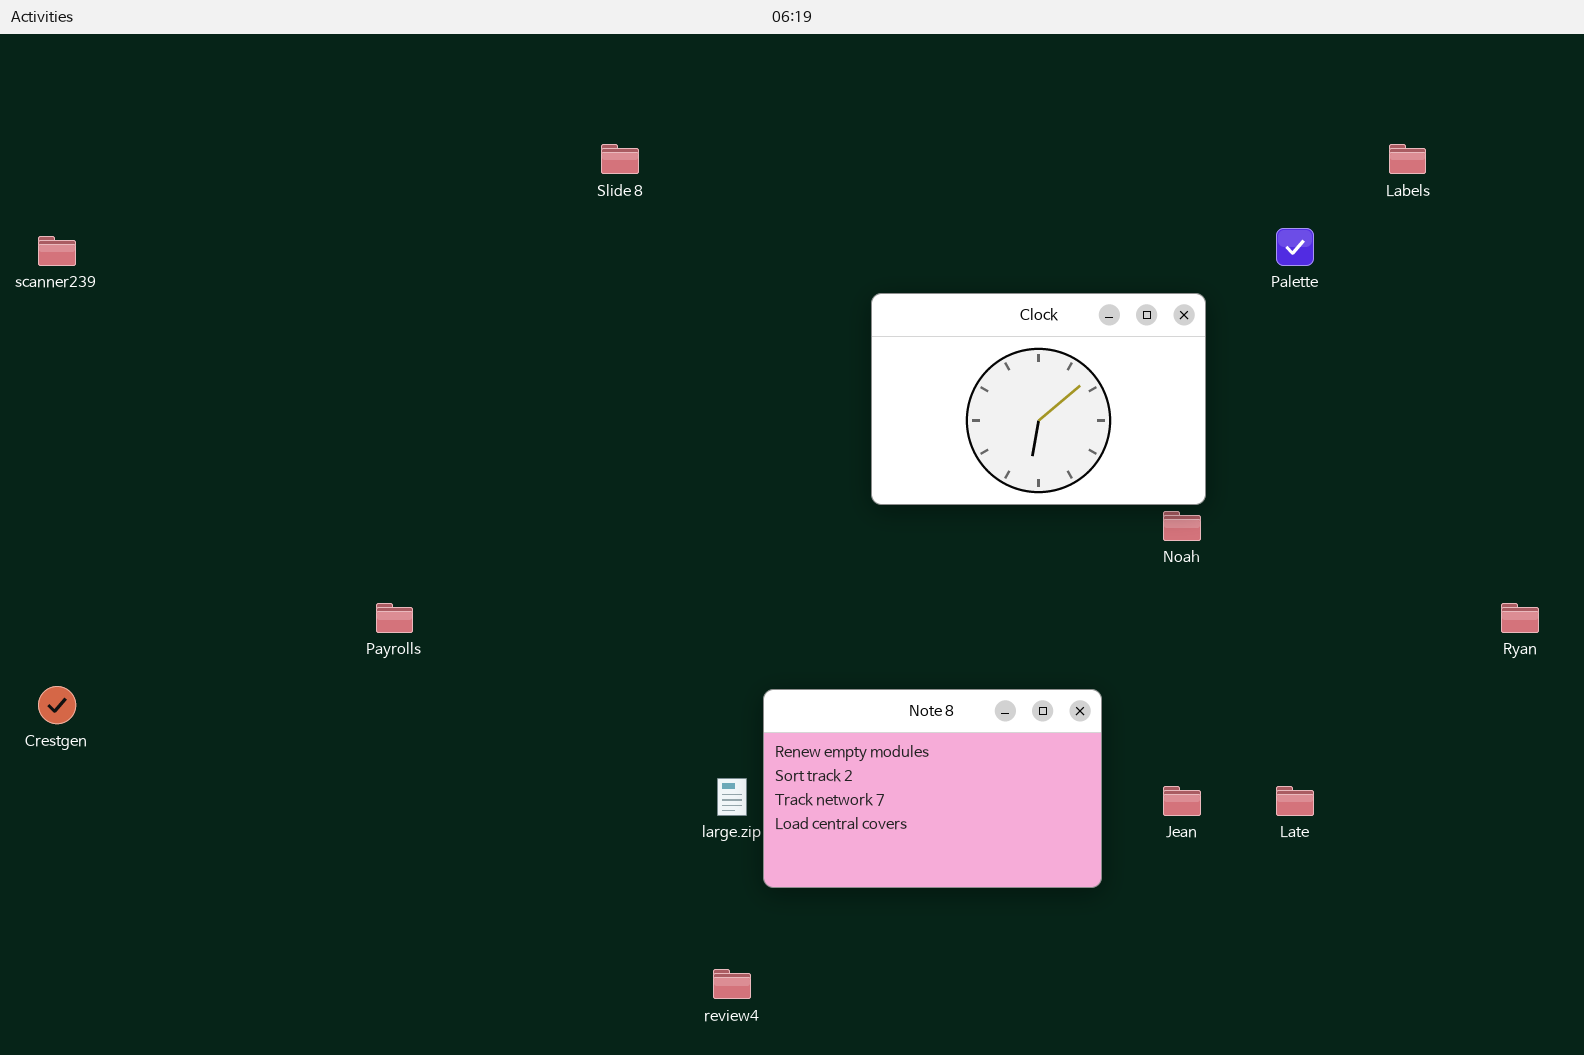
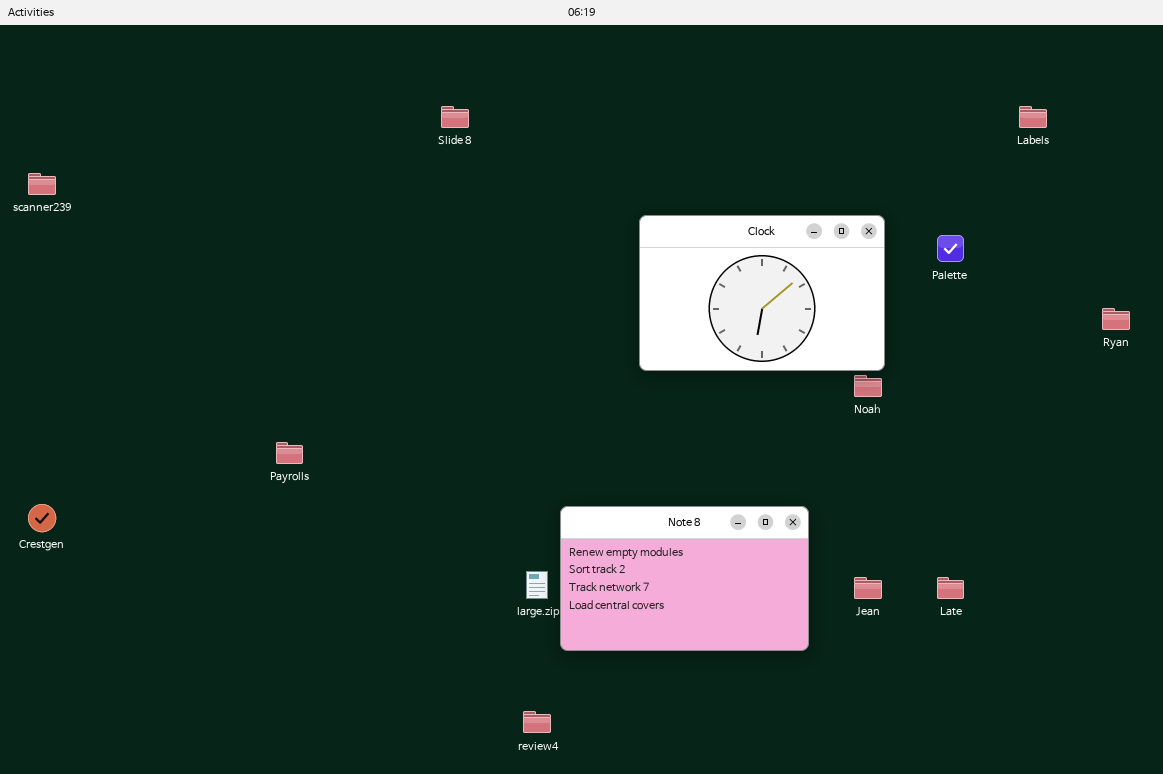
Palette: [1276,228,1314,266] -> [937,235,964,262], moved
Ryan: [1501,603,1539,633] -> [1102,308,1130,330], moved

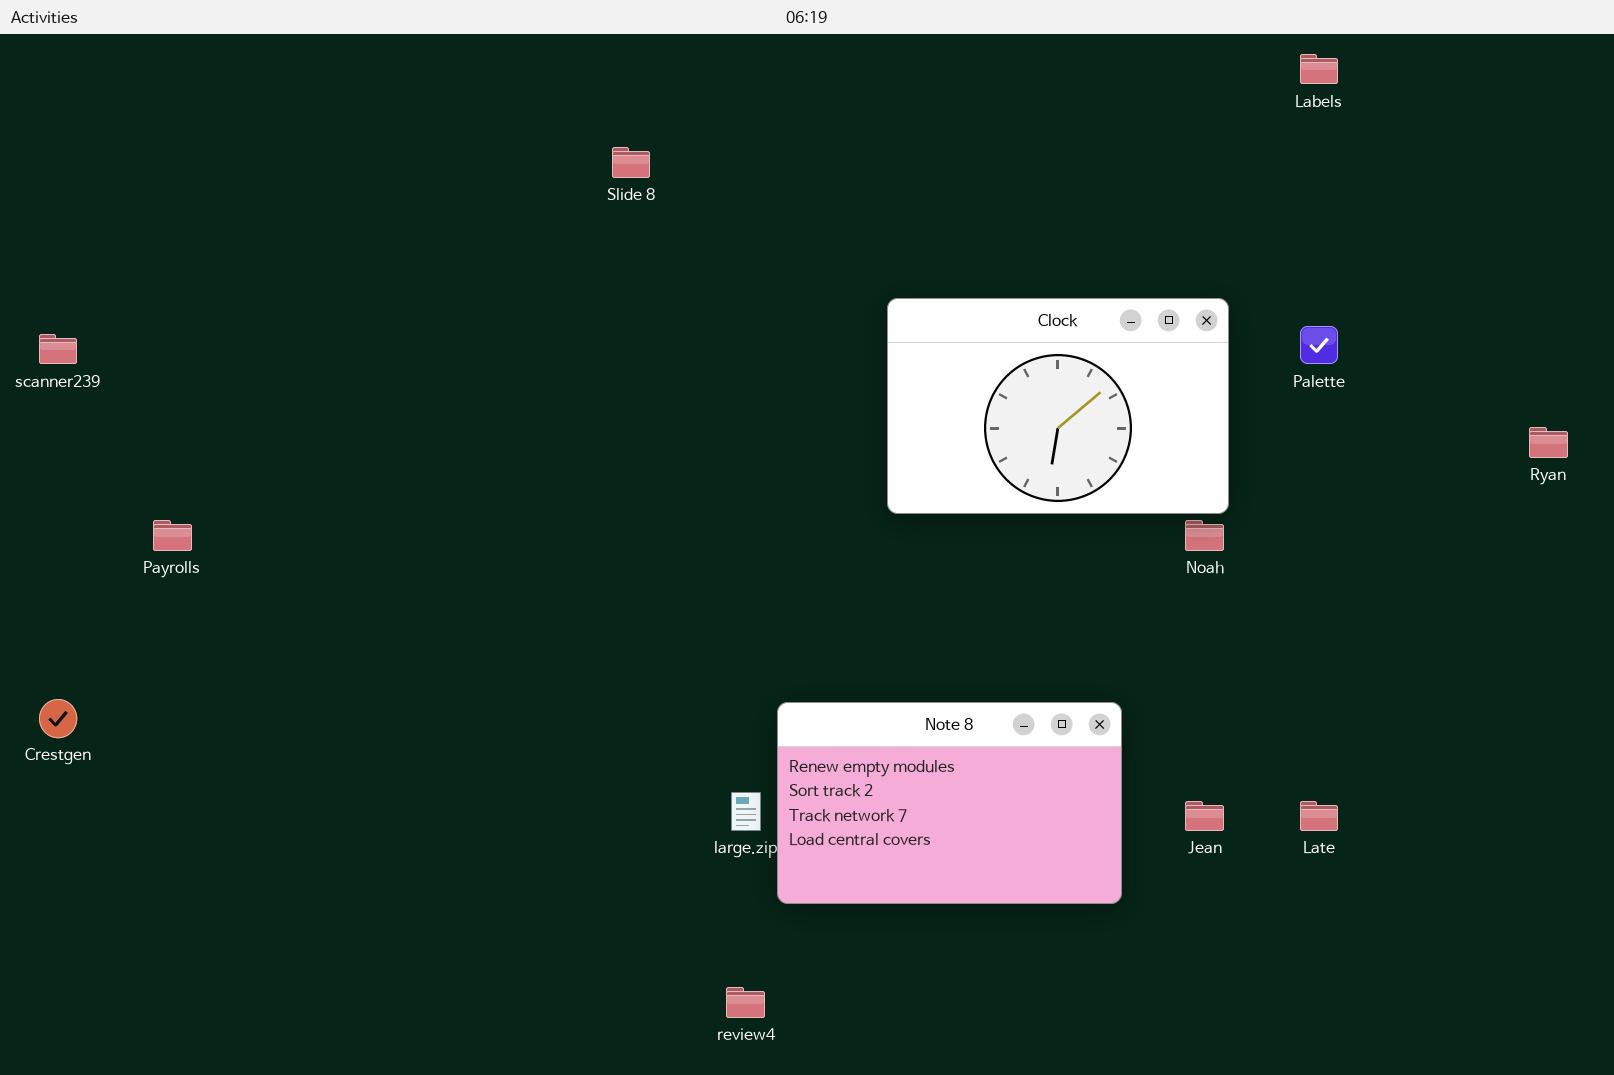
Labels: [1019,106,1047,128] -> [1300,54,1338,84], moved
scanner239: [28,173,56,195] -> [39,334,77,364], moved
Payrolls: [276,442,303,464] -> [153,520,192,551], moved

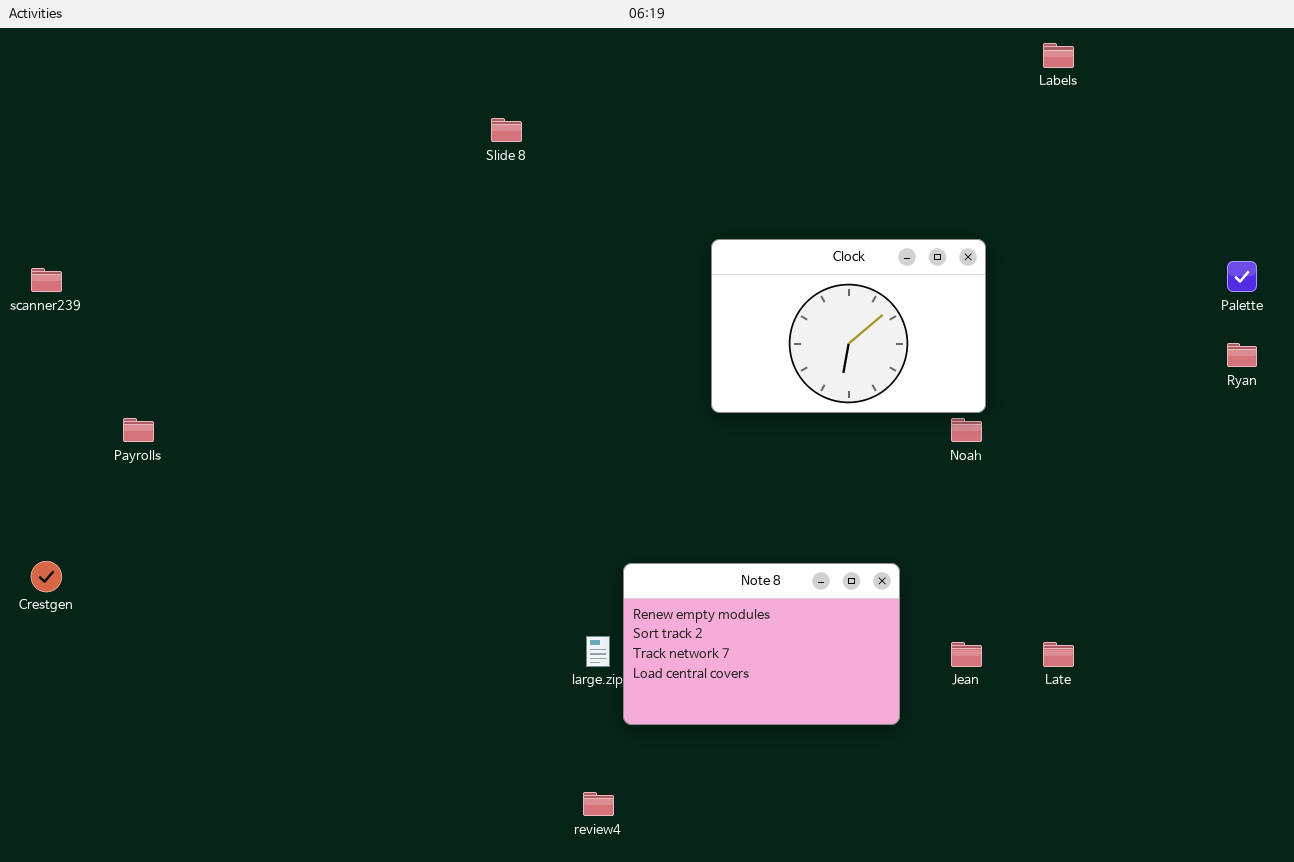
Palette: [1300,326,1338,364] -> [1227,261,1257,292], moved

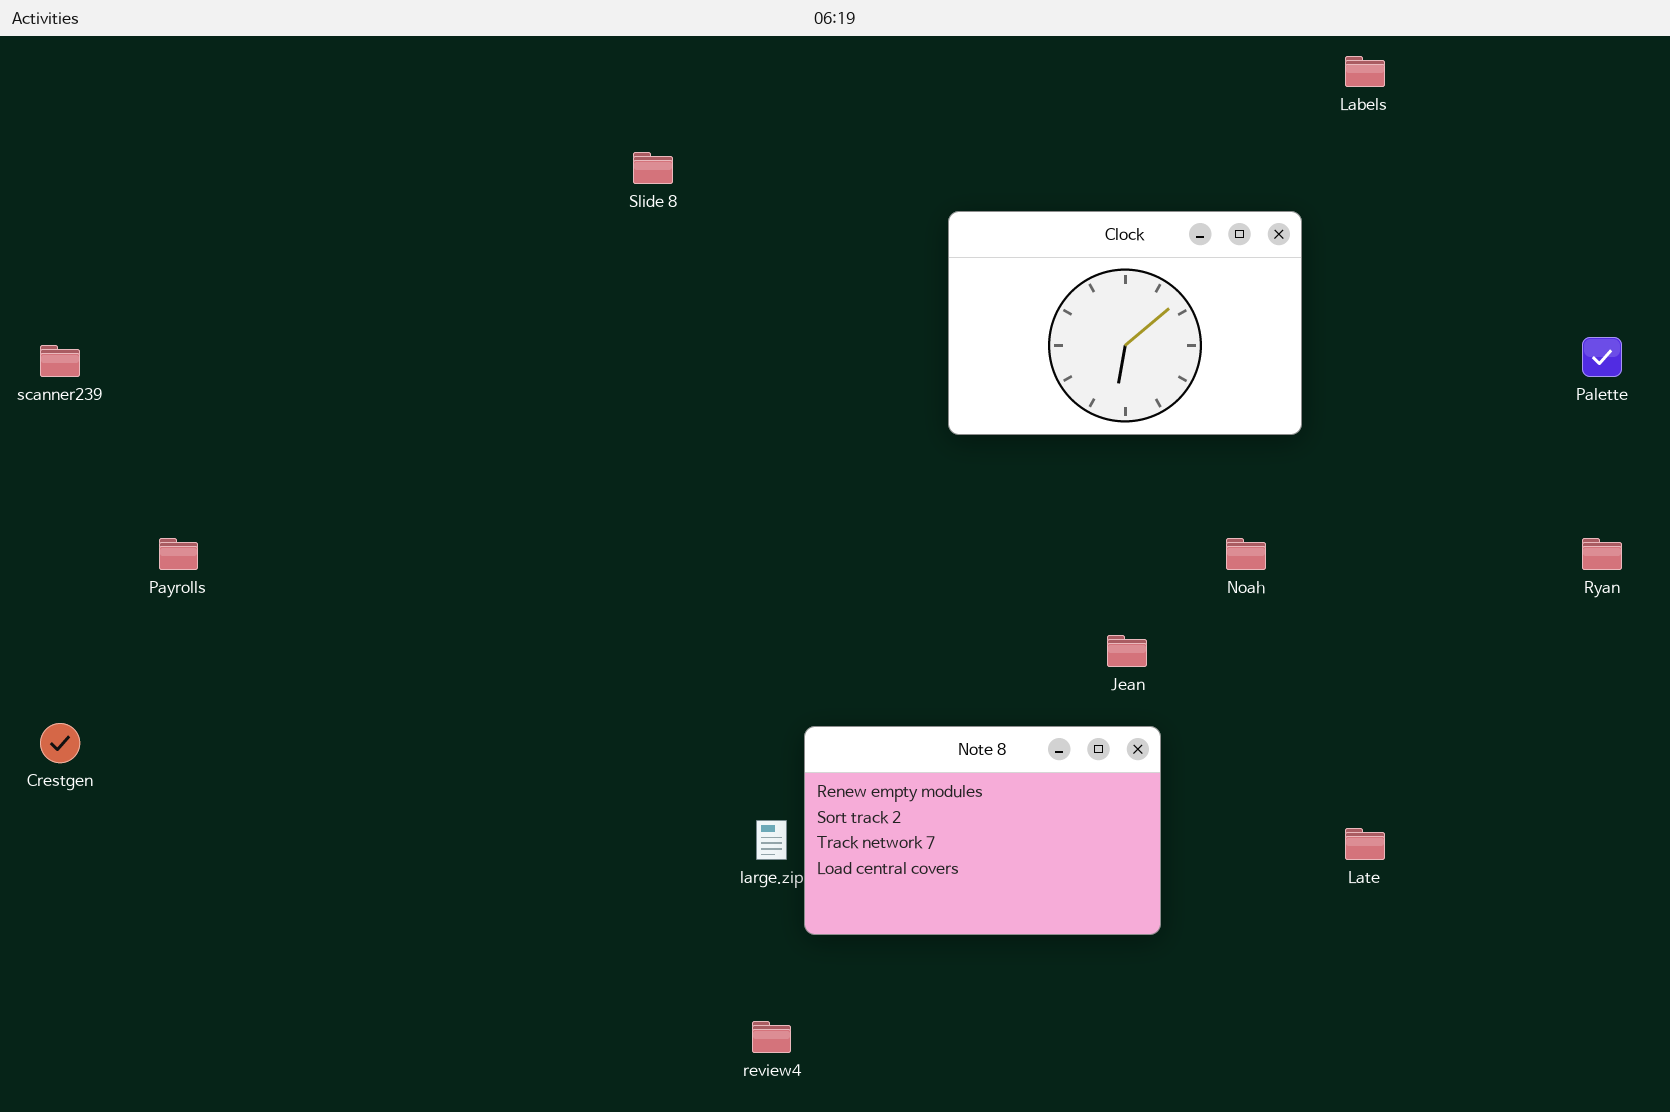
Clock: [711,239,986,413] -> [948,211,1302,435], moved
Ryan: [1227,343,1257,367] -> [1582,538,1622,570], moved
Jean: [951,642,982,667] -> [1107,635,1147,667], moved

